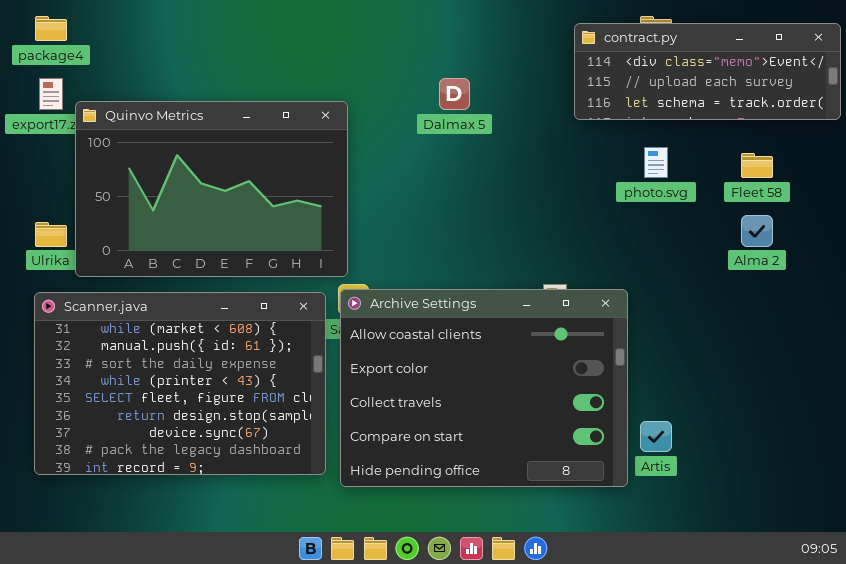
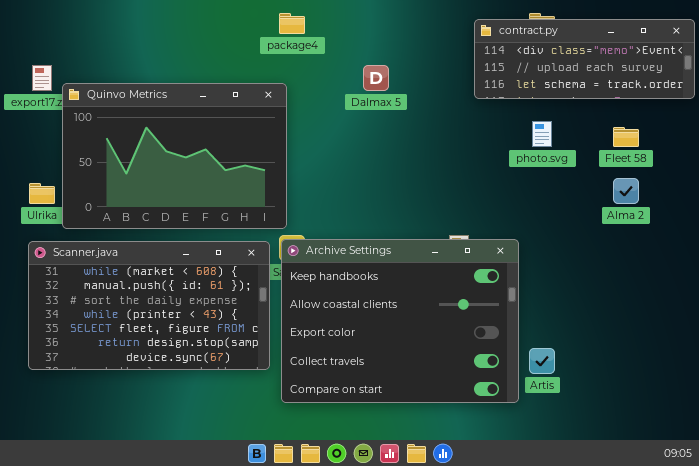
package4: [35,16,67,41] -> [279,13,305,34], moved
Archive Settings: [340,289,628,487] -> [281,239,519,403], scrolled up 1 row
Scanner.java: [34,292,326,475] -> [28,241,270,370], resized

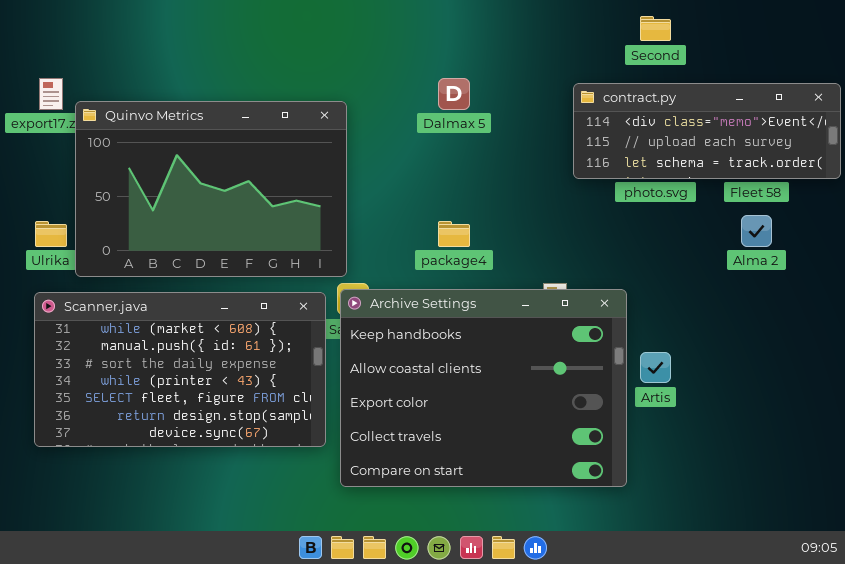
package4: [279,13,305,34] -> [438,221,470,247], moved
contract.py: [474,19,695,99] -> [573,83,841,179], moved
Artis: [529,348,555,374] -> [640,352,671,383], moved

